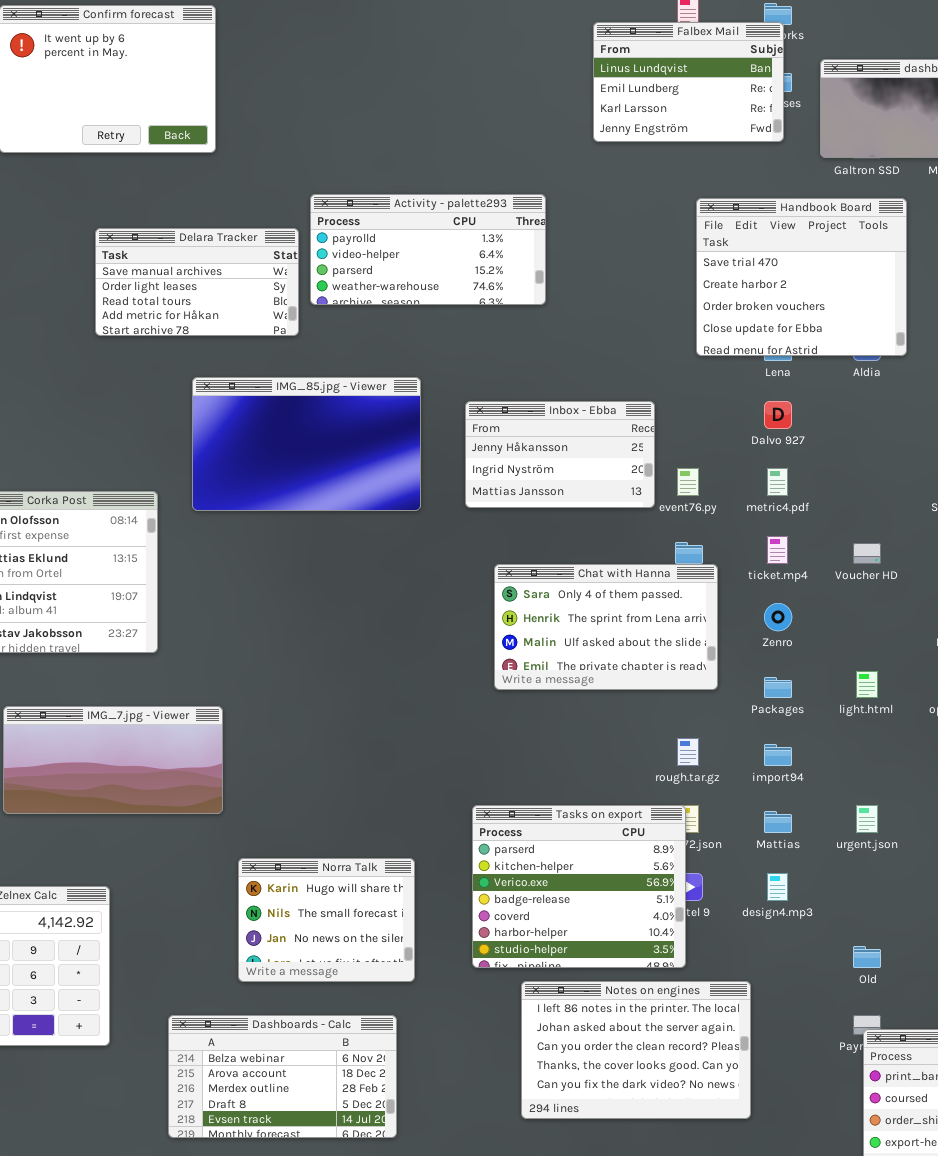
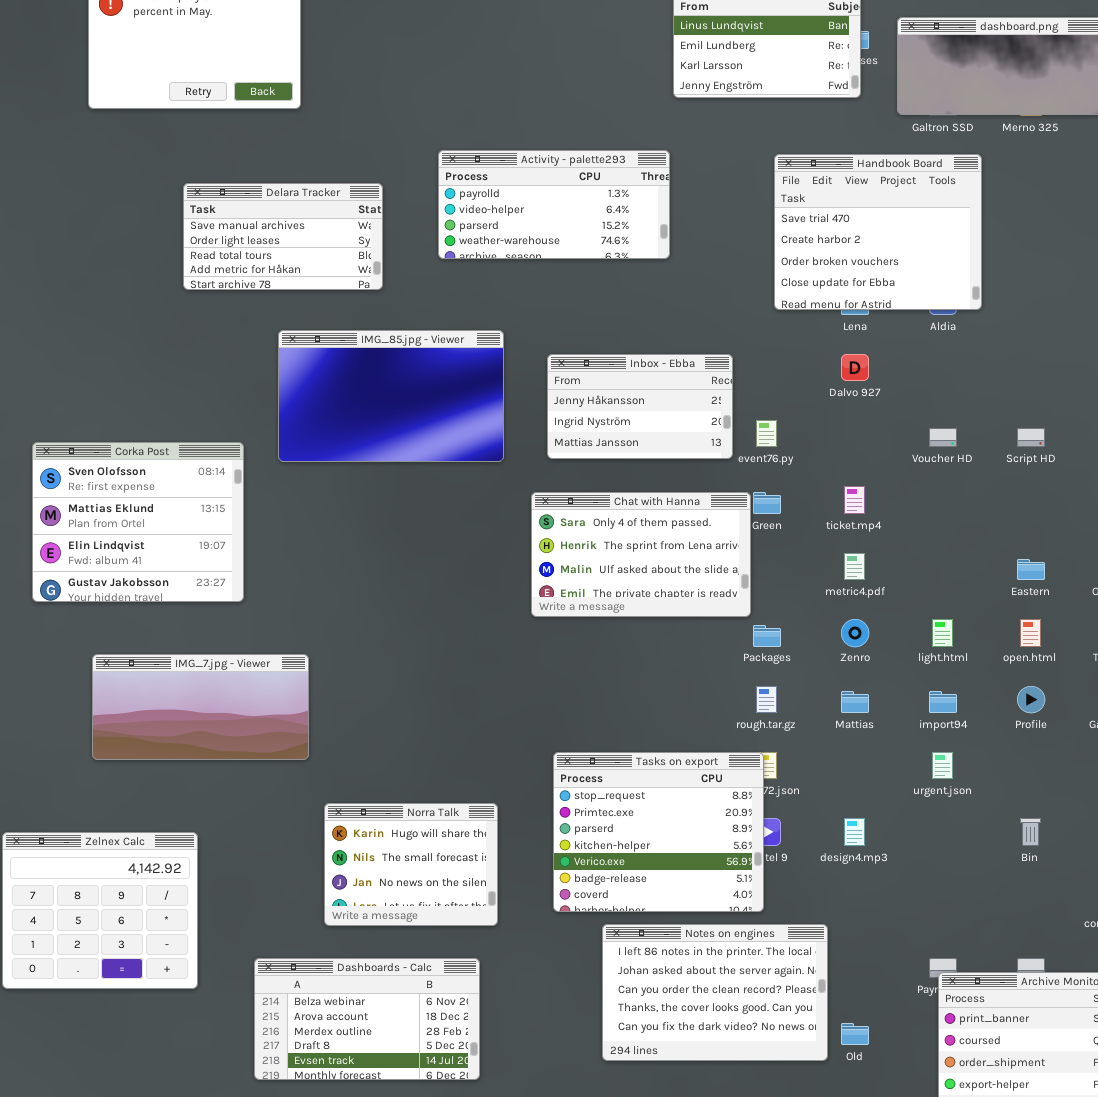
Activity - palette293: [310,194,546,305] -> [438,150,670,259], moved
metric4.pdf: [767,468,788,496] -> [844,553,865,580], moved
Voucher HD: [853,543,881,564] -> [929,428,957,447], moved
Chat with Hanna: [494,564,718,690] -> [531,492,751,617], moved
Zenro: [764,603,792,631] -> [841,619,869,647], moved
Packages: [764,677,792,698] -> [753,625,781,647], moved
import94: [764,744,792,766] -> [929,691,957,713], moved
Tasks on export: [472,805,686,968] -> [553,752,764,912], scrolled up 2 rows
Mattias: [764,811,792,833] -> [841,691,869,713], moved
Old: [853,946,881,968] -> [841,1023,869,1045], moved

